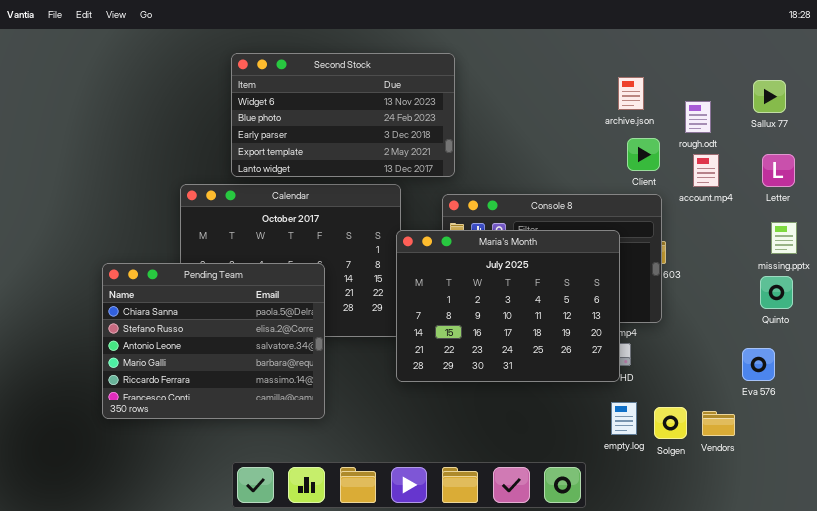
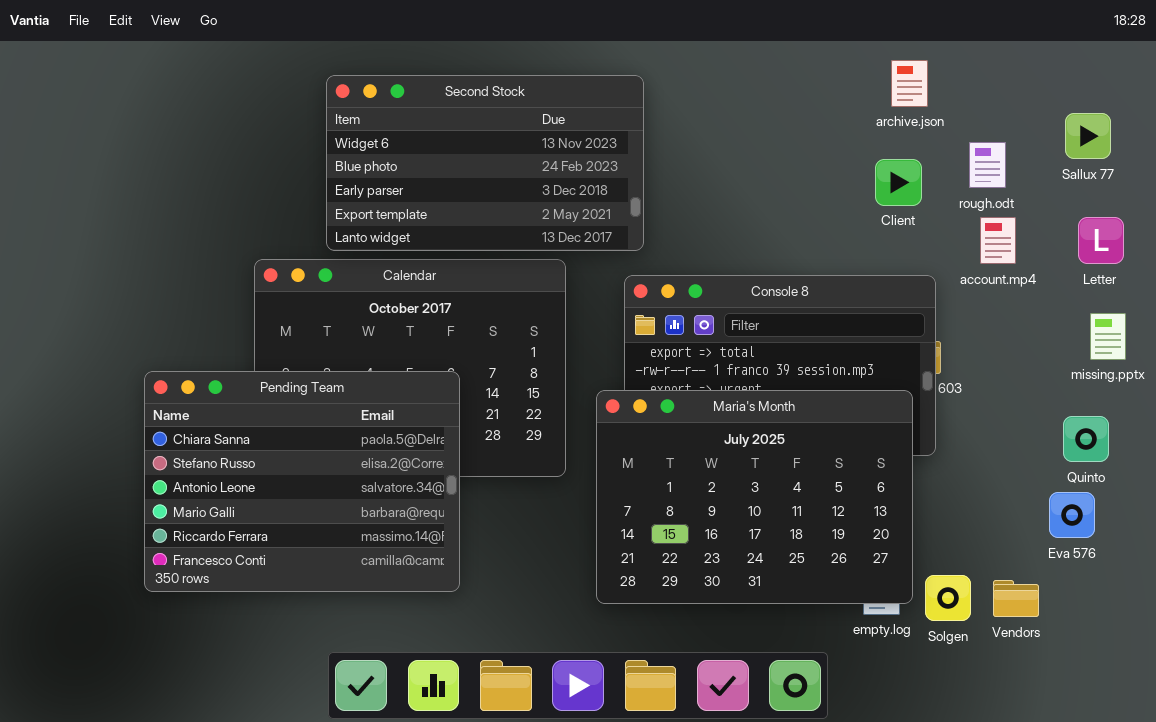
archive.json: [618,77,644,110] -> [891,60,928,107], moved
Client: [627,138,660,171] -> [875,159,922,206], moved
Maria's Month: [396,230,620,382] -> [596,390,913,604], moved
Quinto: [760,276,793,309] -> [1063,416,1109,462], moved

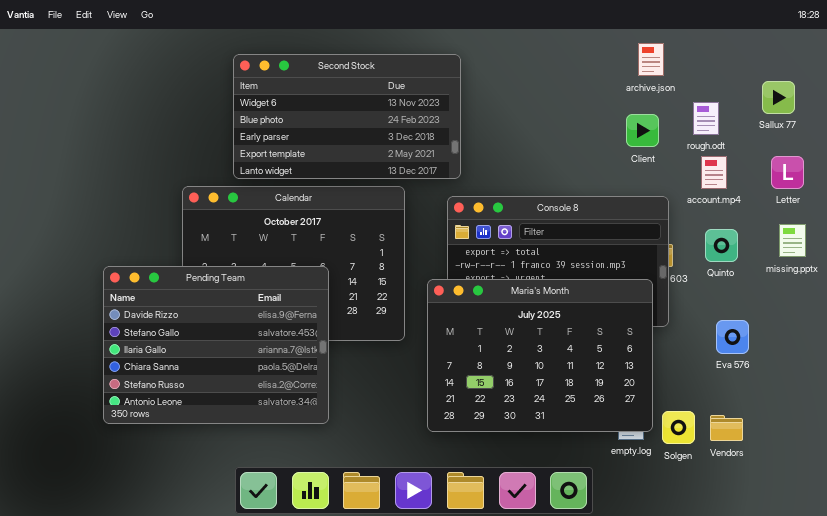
Pending Team: [144,371,460,592] -> [103,266,329,424], scrolled up 3 rows
Quinto: [1063,416,1109,462] -> [705,229,738,262], moved
Eva 576: [1049,492,1095,538] -> [716,320,749,354], moved

